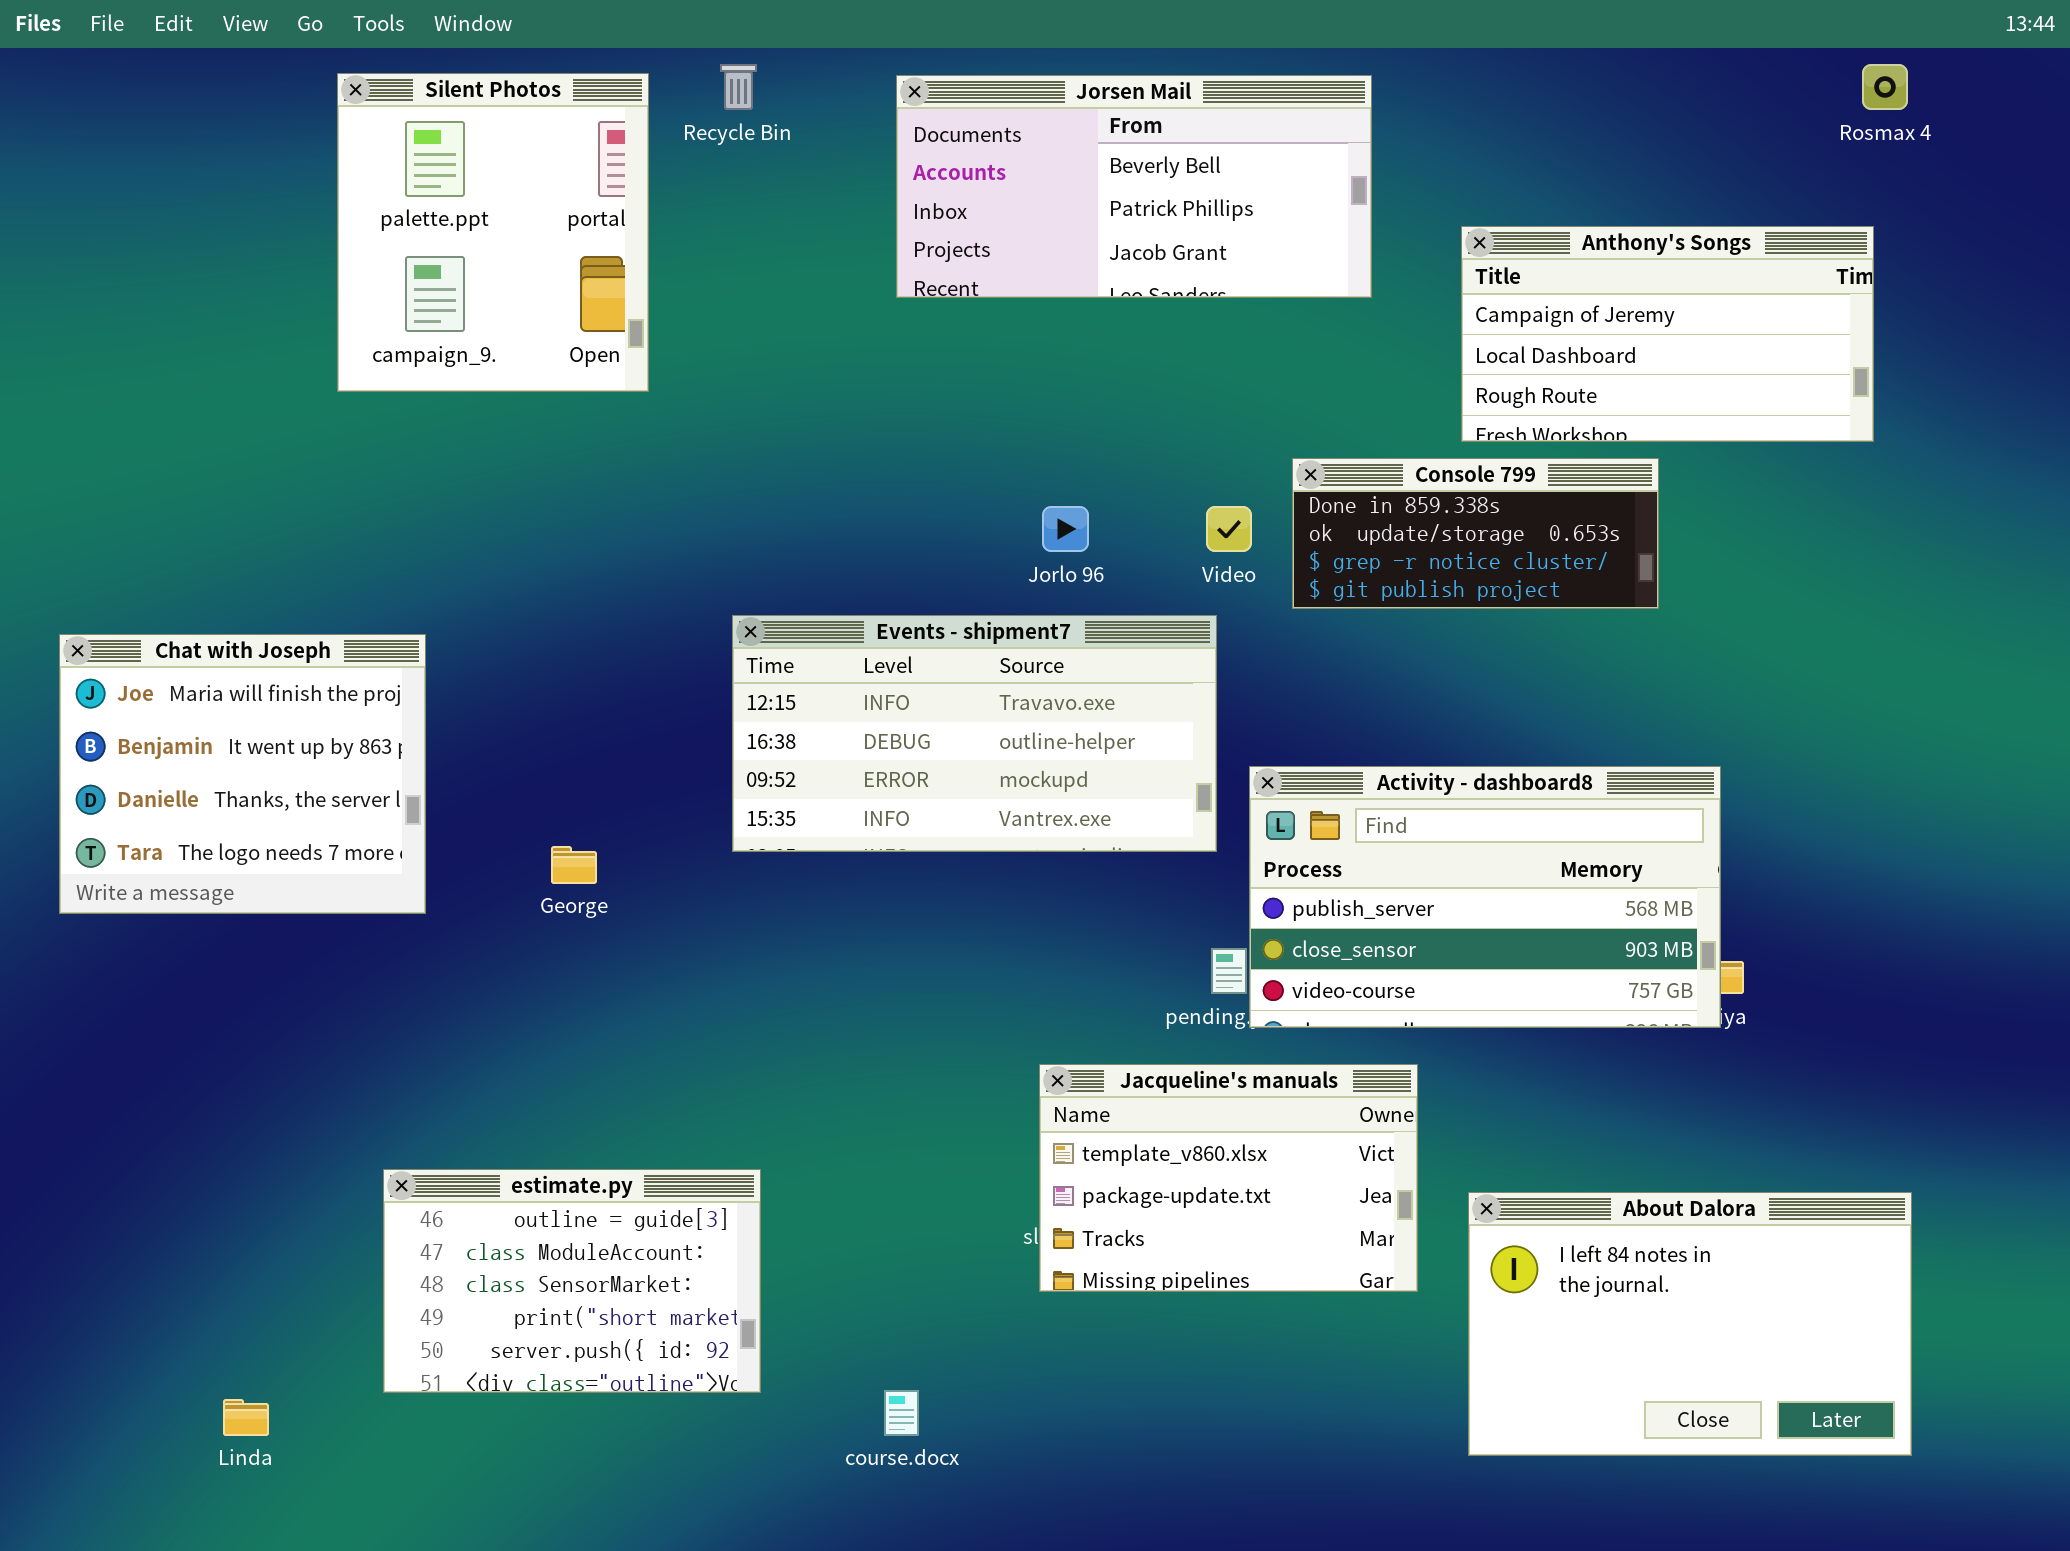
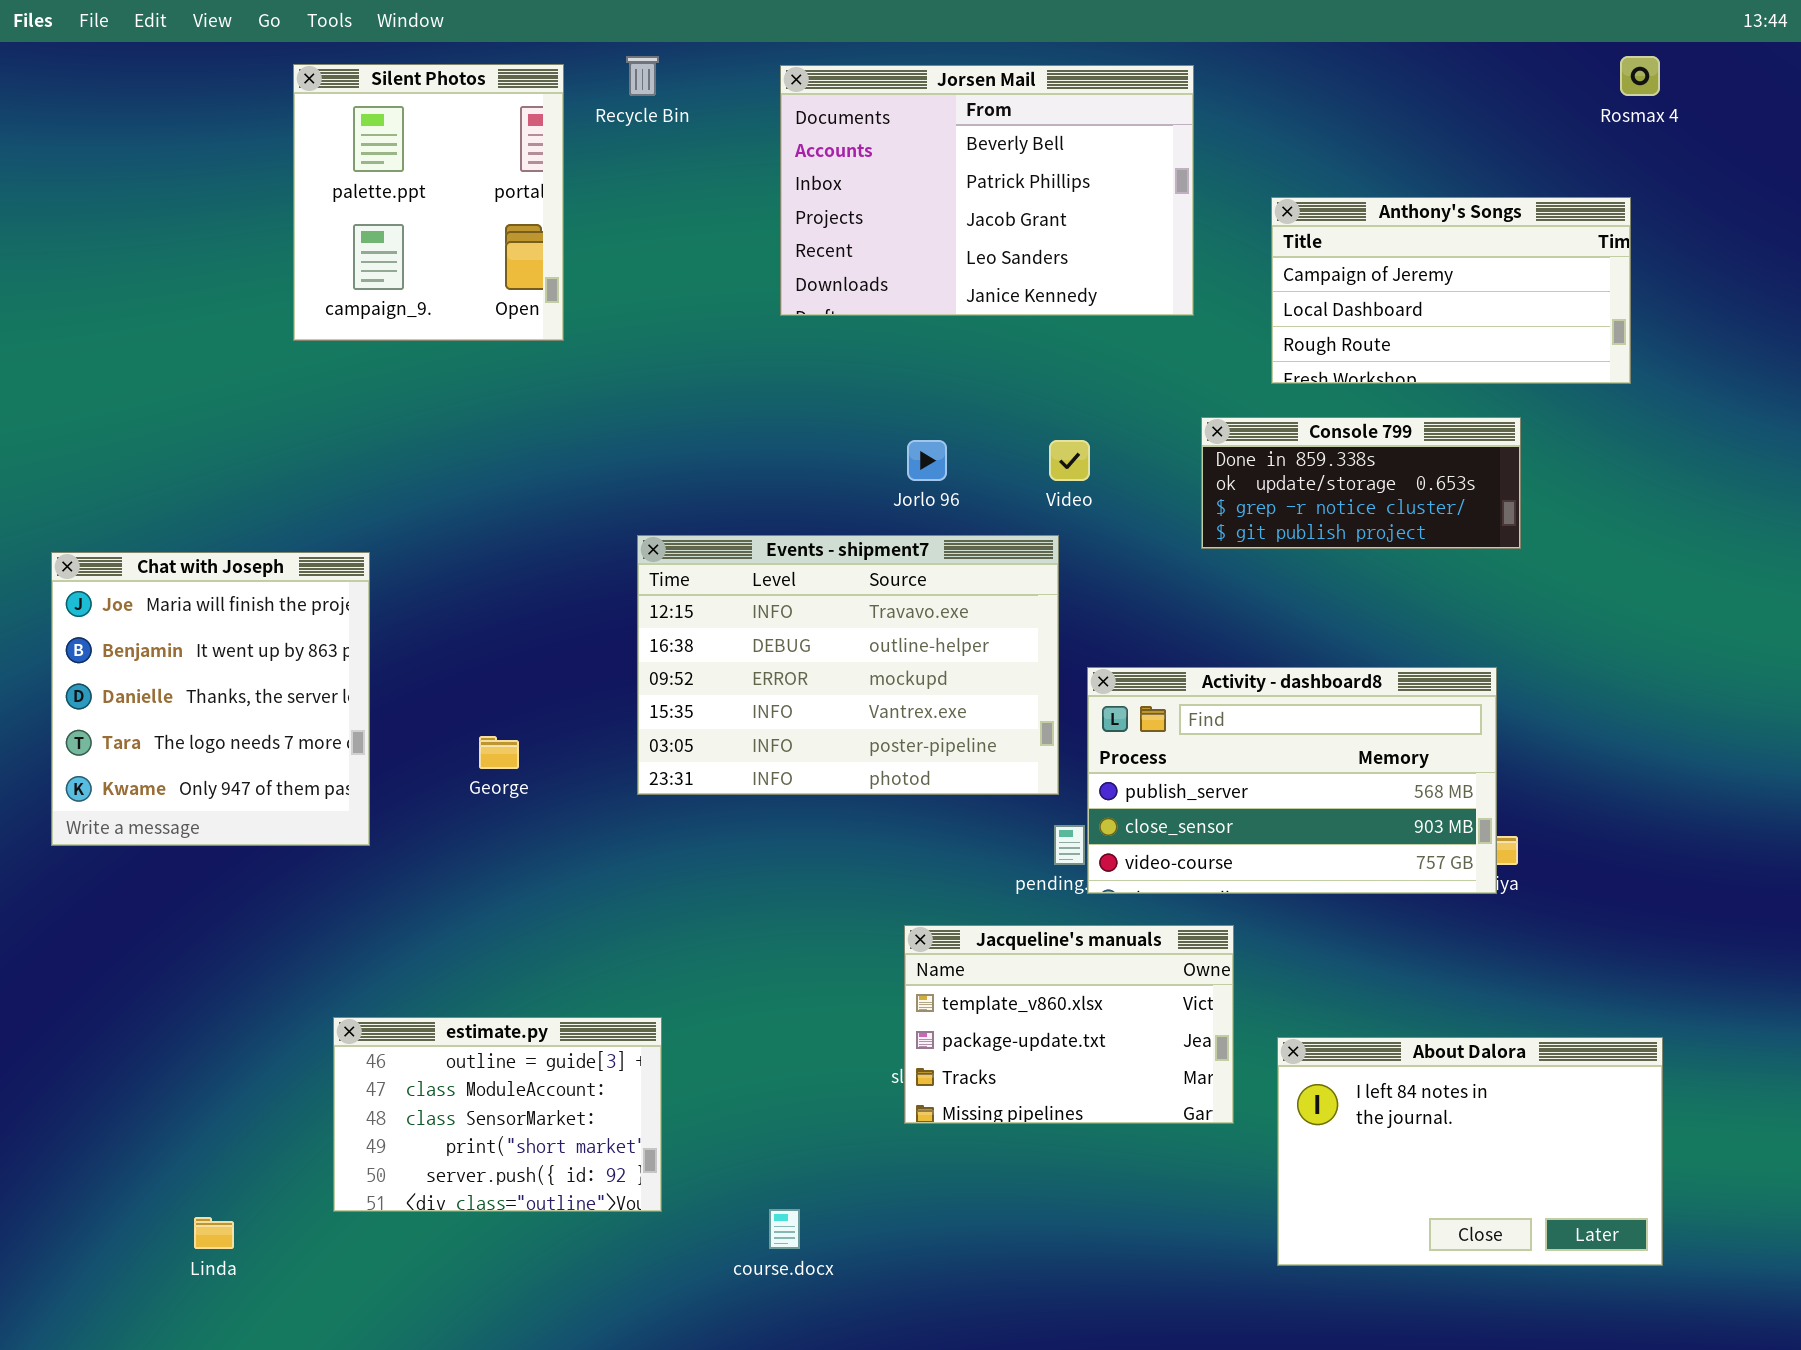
Jorsen Mail: [896,75,1372,298] -> [780,65,1194,316], resized
Console 799: [1292,458,1659,609] -> [1201,417,1521,549], moved
Events - shipment7: [732,615,1217,852] -> [637,535,1059,795], resized
Chat with Joseph: [59,634,426,914] -> [51,552,370,846], resized

